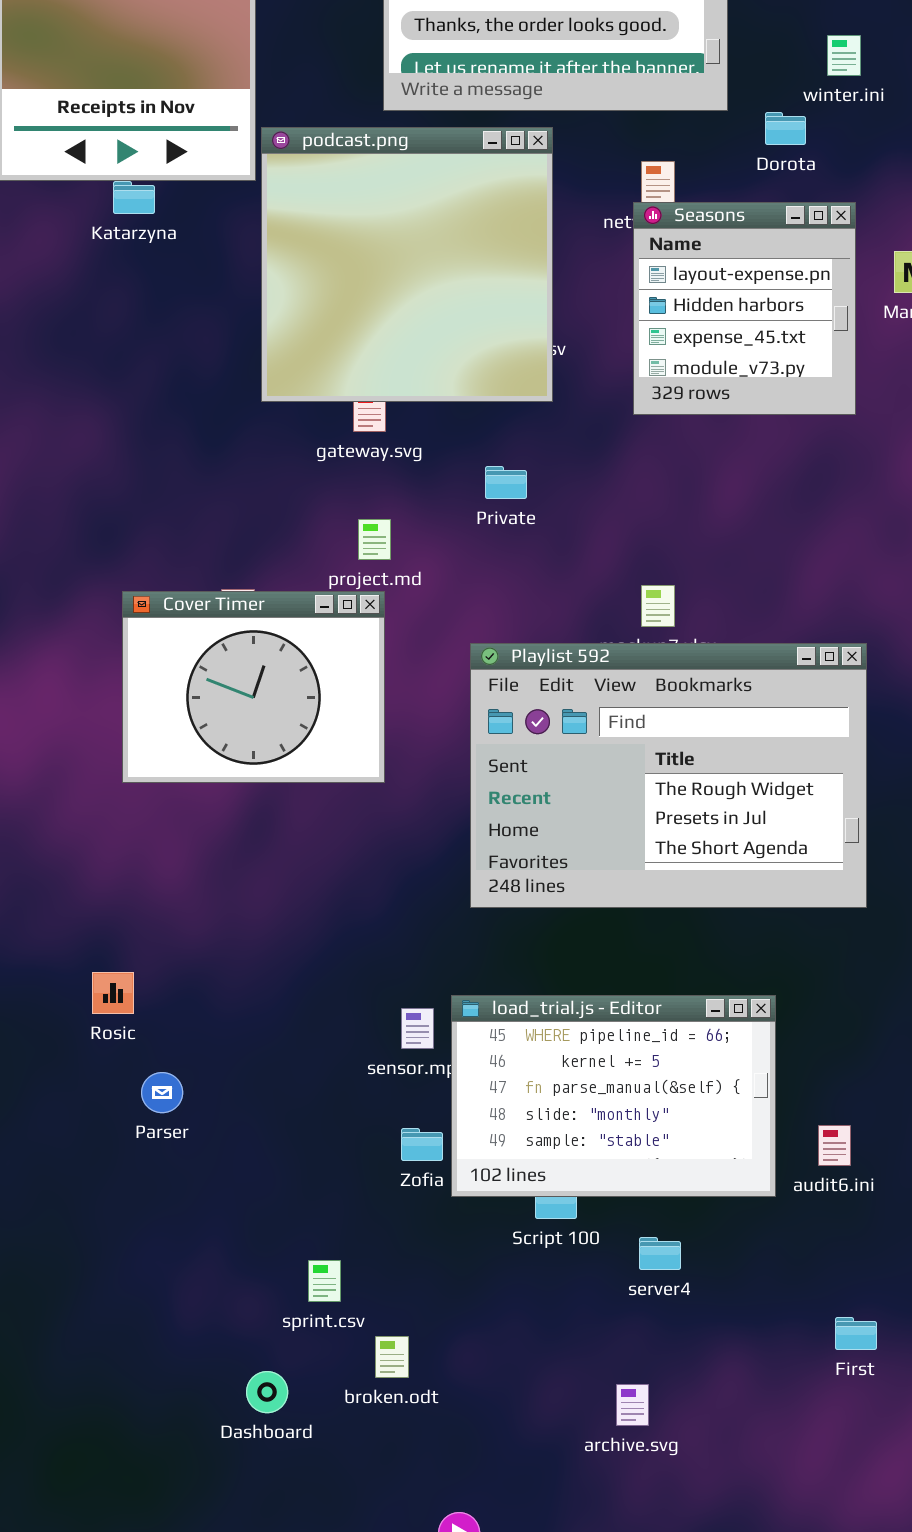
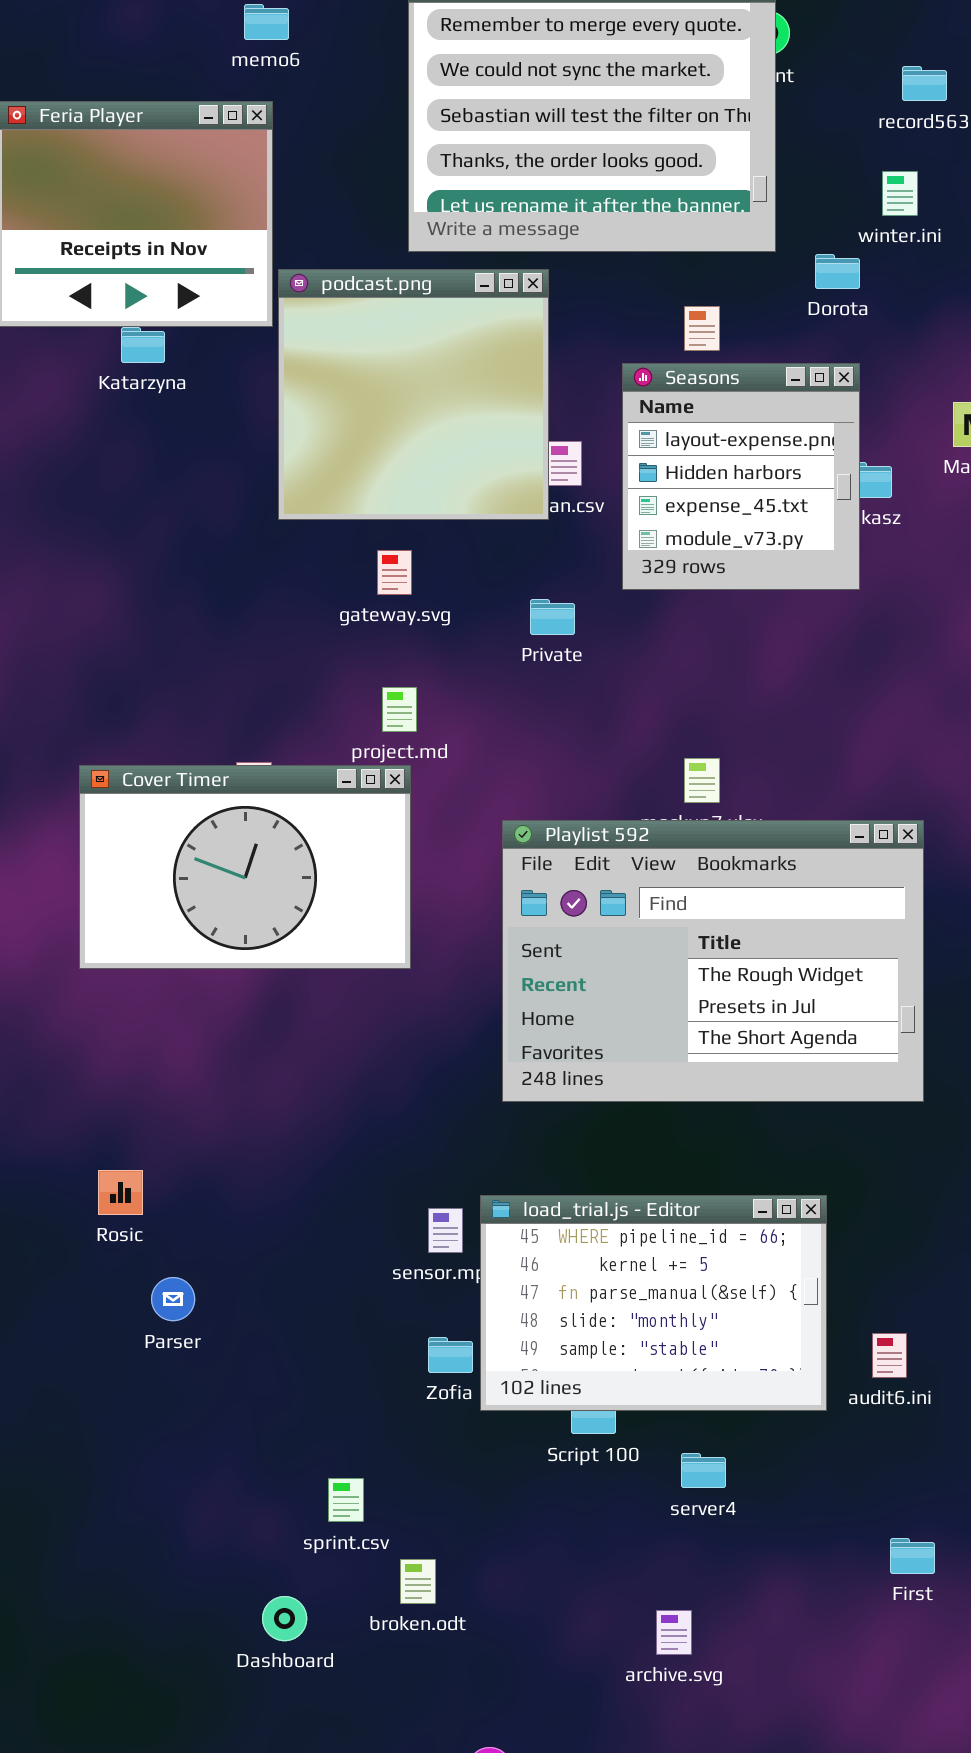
podcast.png: [261,127,553,402] -> [278,269,549,520], resized
Seasons: [633,202,856,415] -> [622,363,860,590], moved
Private: [485,466,527,499] -> [530,599,575,635], moved
Cover Timer: [122,591,385,783] -> [79,765,411,969], resized

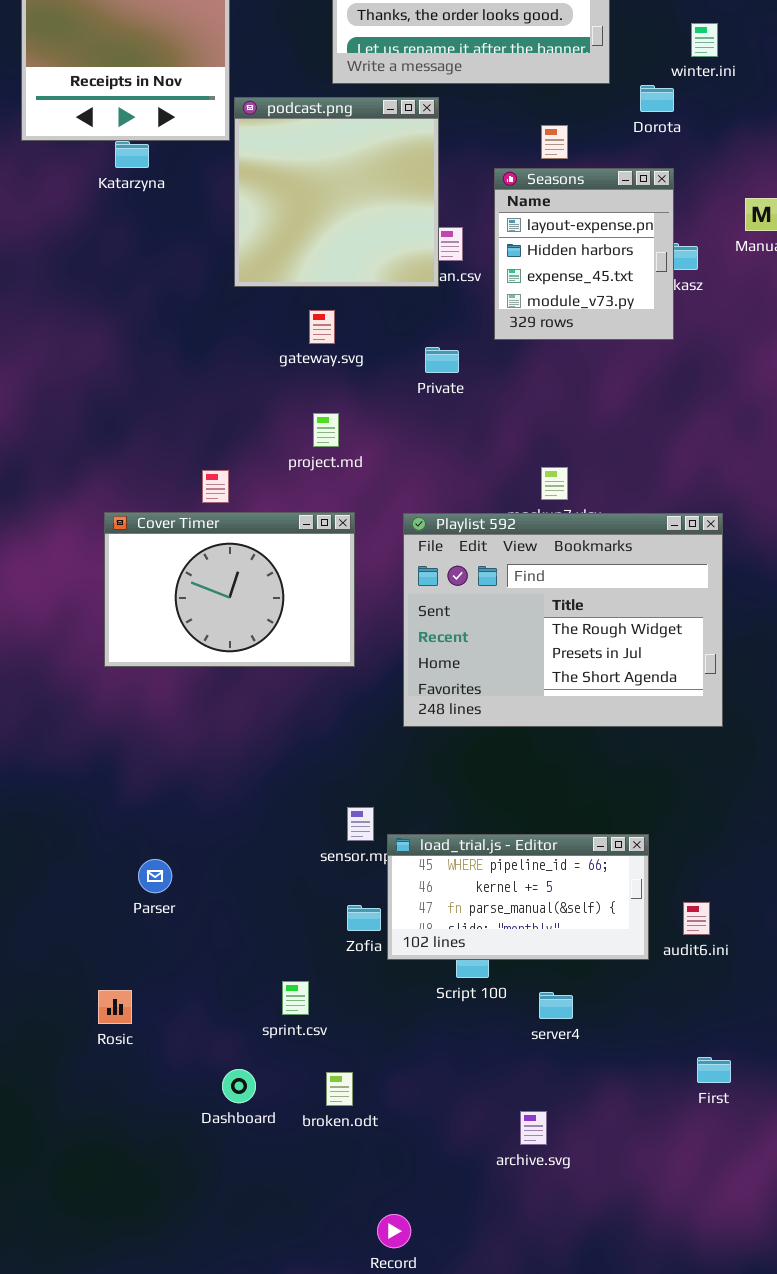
Cover Timer: [79,765,411,969] -> [104,512,355,667], moved
Rosic: [98,1170,143,1215] -> [98,990,132,1024], moved
load_trial.js - Editor: [480,1195,827,1411] -> [387,834,649,960], resized
sprint.csv: [328,1478,364,1522] -> [282,981,309,1015], moved
Dashboard: [262,1596,307,1641] -> [222,1069,256,1103], moved

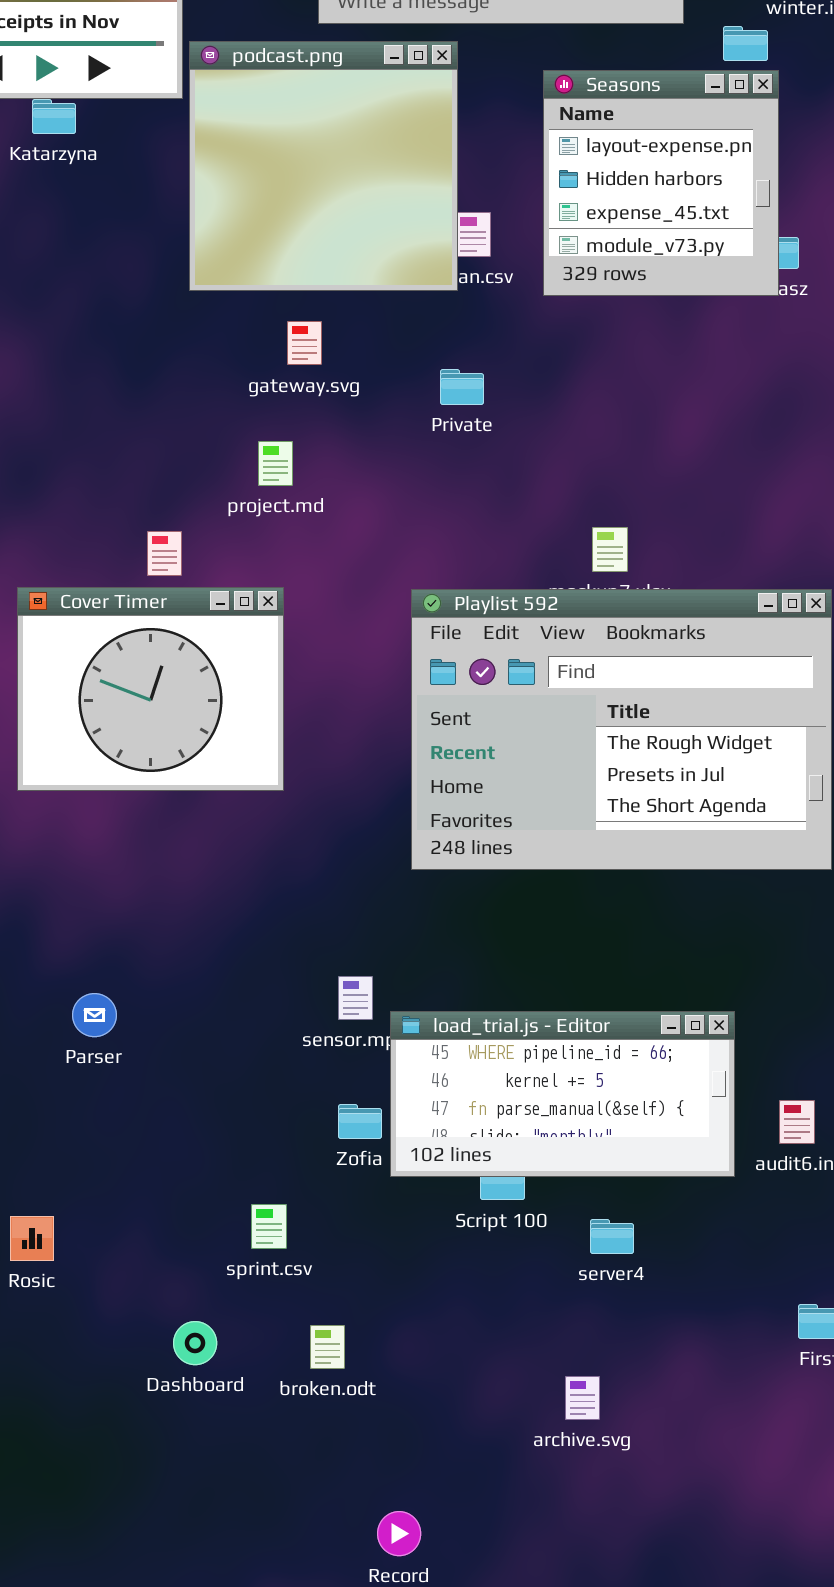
Seasons: [494,168,674,340] -> [543,70,779,296], moved
project.md: [313,413,339,447] -> [258,441,293,486], moved
Cover Timer: [104,512,355,667] -> [17,587,284,791], resized
Parser: [138,859,172,893] -> [72,993,117,1037], moved

